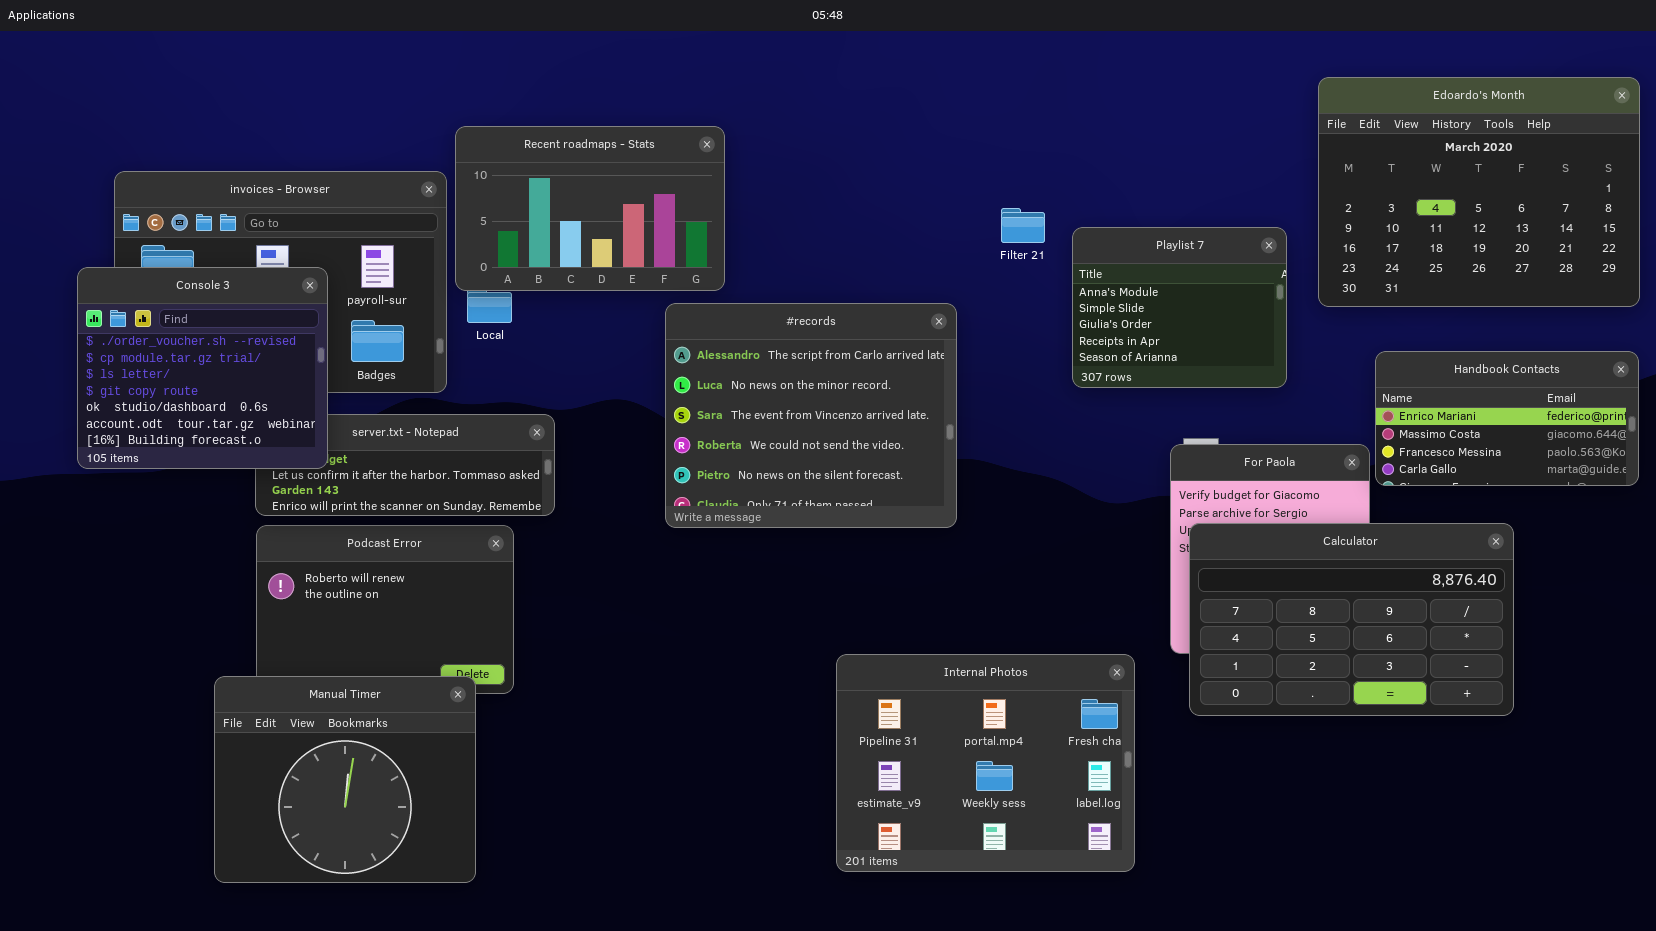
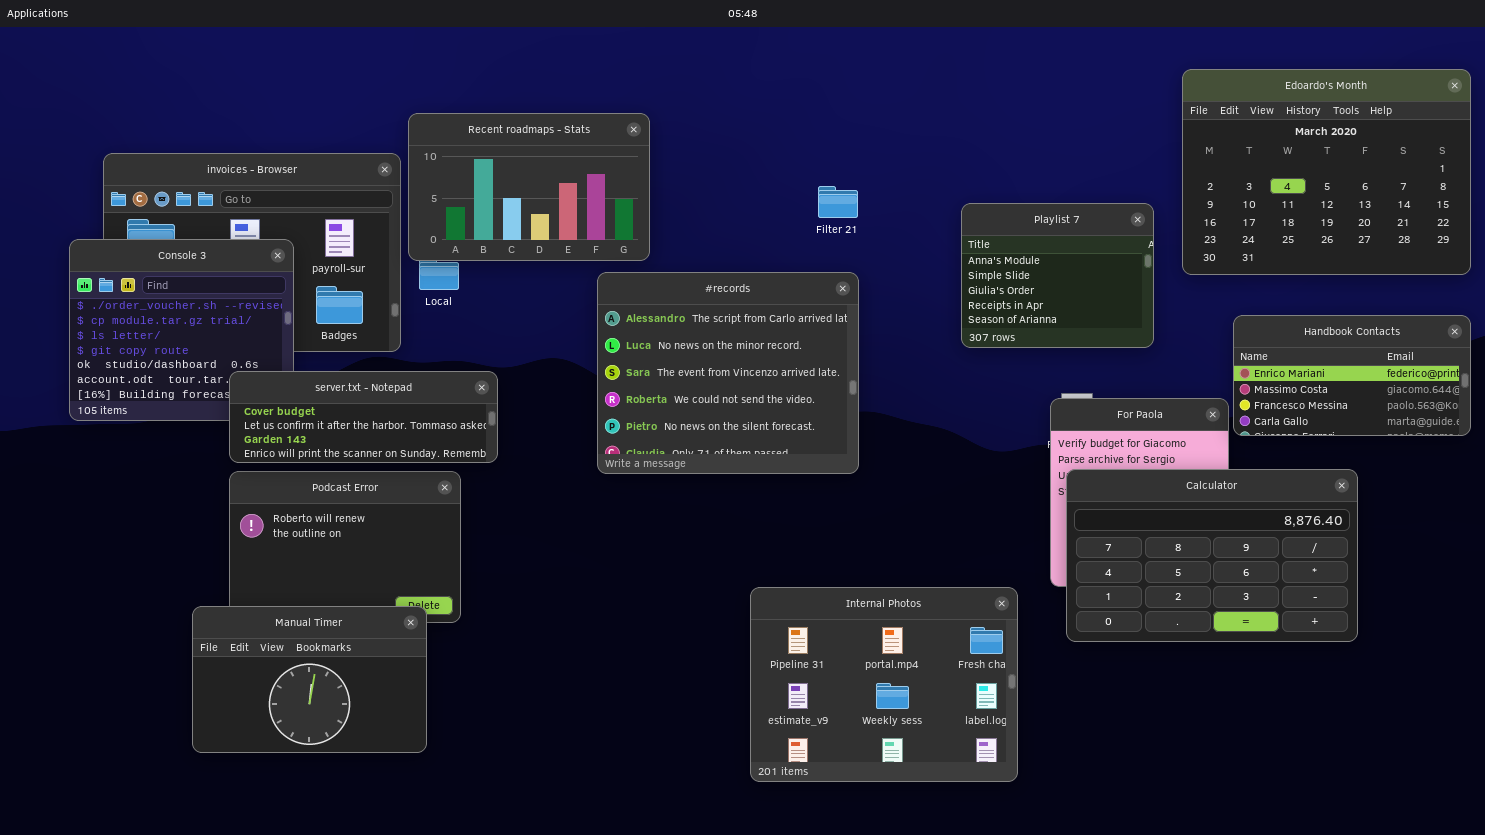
Filter 21: [1001,208,1045,243] -> [818,186,858,218], moved
server.txt - Notepad: [255,414,555,516] -> [229,371,498,463], raised
Manual Timer: [214,676,476,883] -> [192,606,427,753], resized

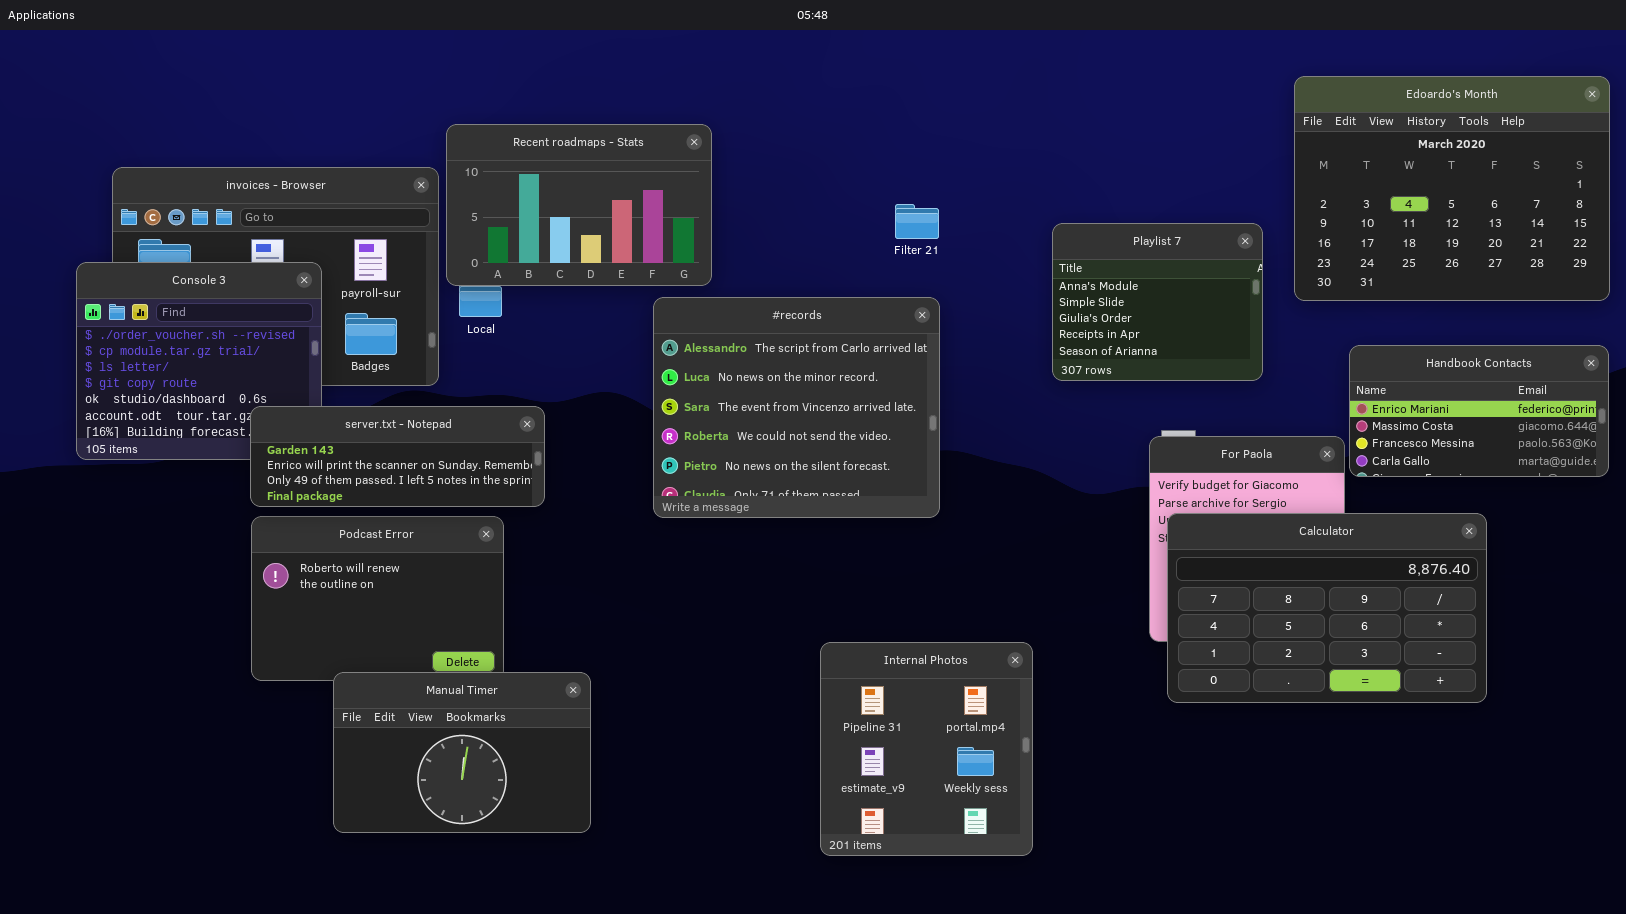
server.txt - Notepad: [229,371,498,463] -> [250,406,545,507], scrolled down 2 rows
Internal Photos: [750,587,1018,782] -> [820,642,1033,856], resized
Manual Timer: [192,606,427,753] -> [333,672,591,833], moved

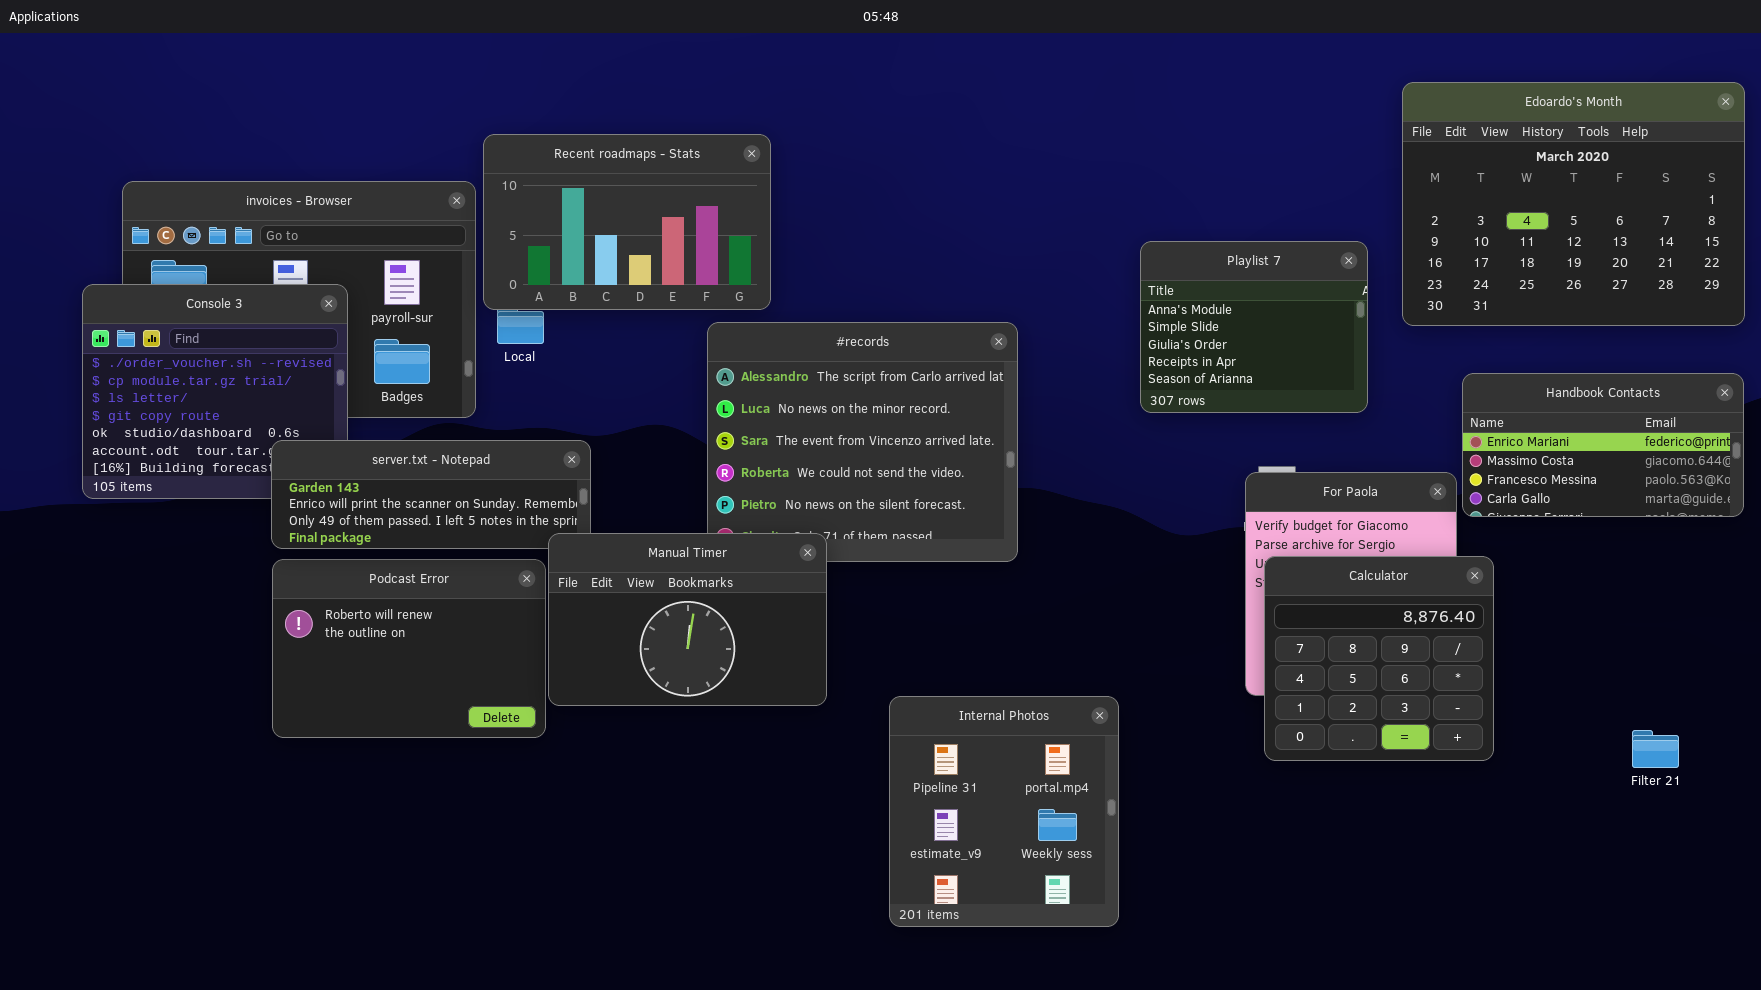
Filter 21: [895,204,939,239] -> [1632,730,1679,768], moved
Calculator: [1167,513,1487,703] -> [1264,556,1494,761], resized
Manual Timer: [333,672,591,833] -> [548,533,827,706], moved

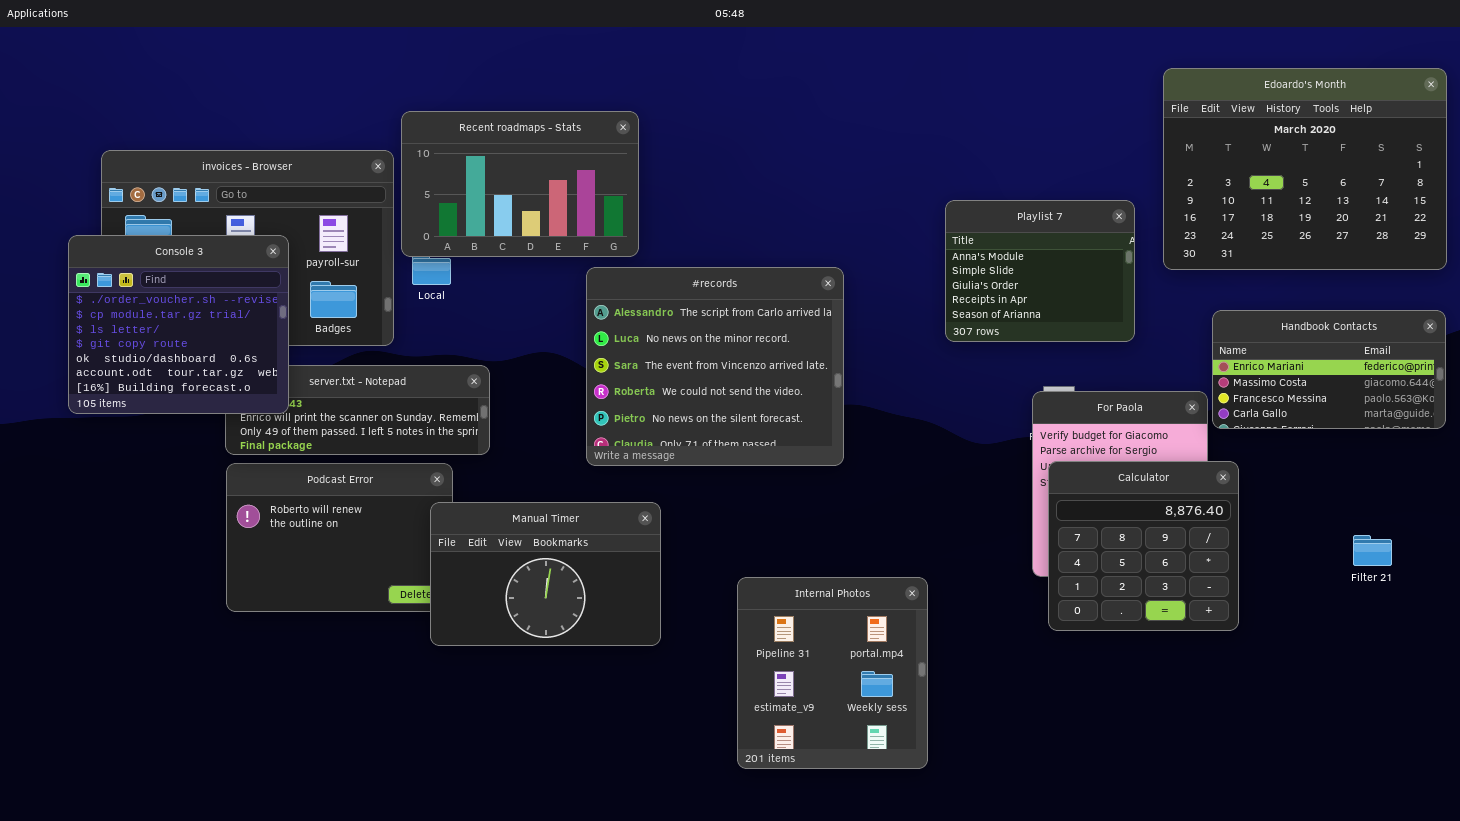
Console 3: [82,284,348,499] -> [68,235,289,414], raised
Manual Timer: [548,533,827,706] -> [430,502,661,646], moved
Filter 21: [1632,730,1679,768] -> [1353,535,1392,566], moved

